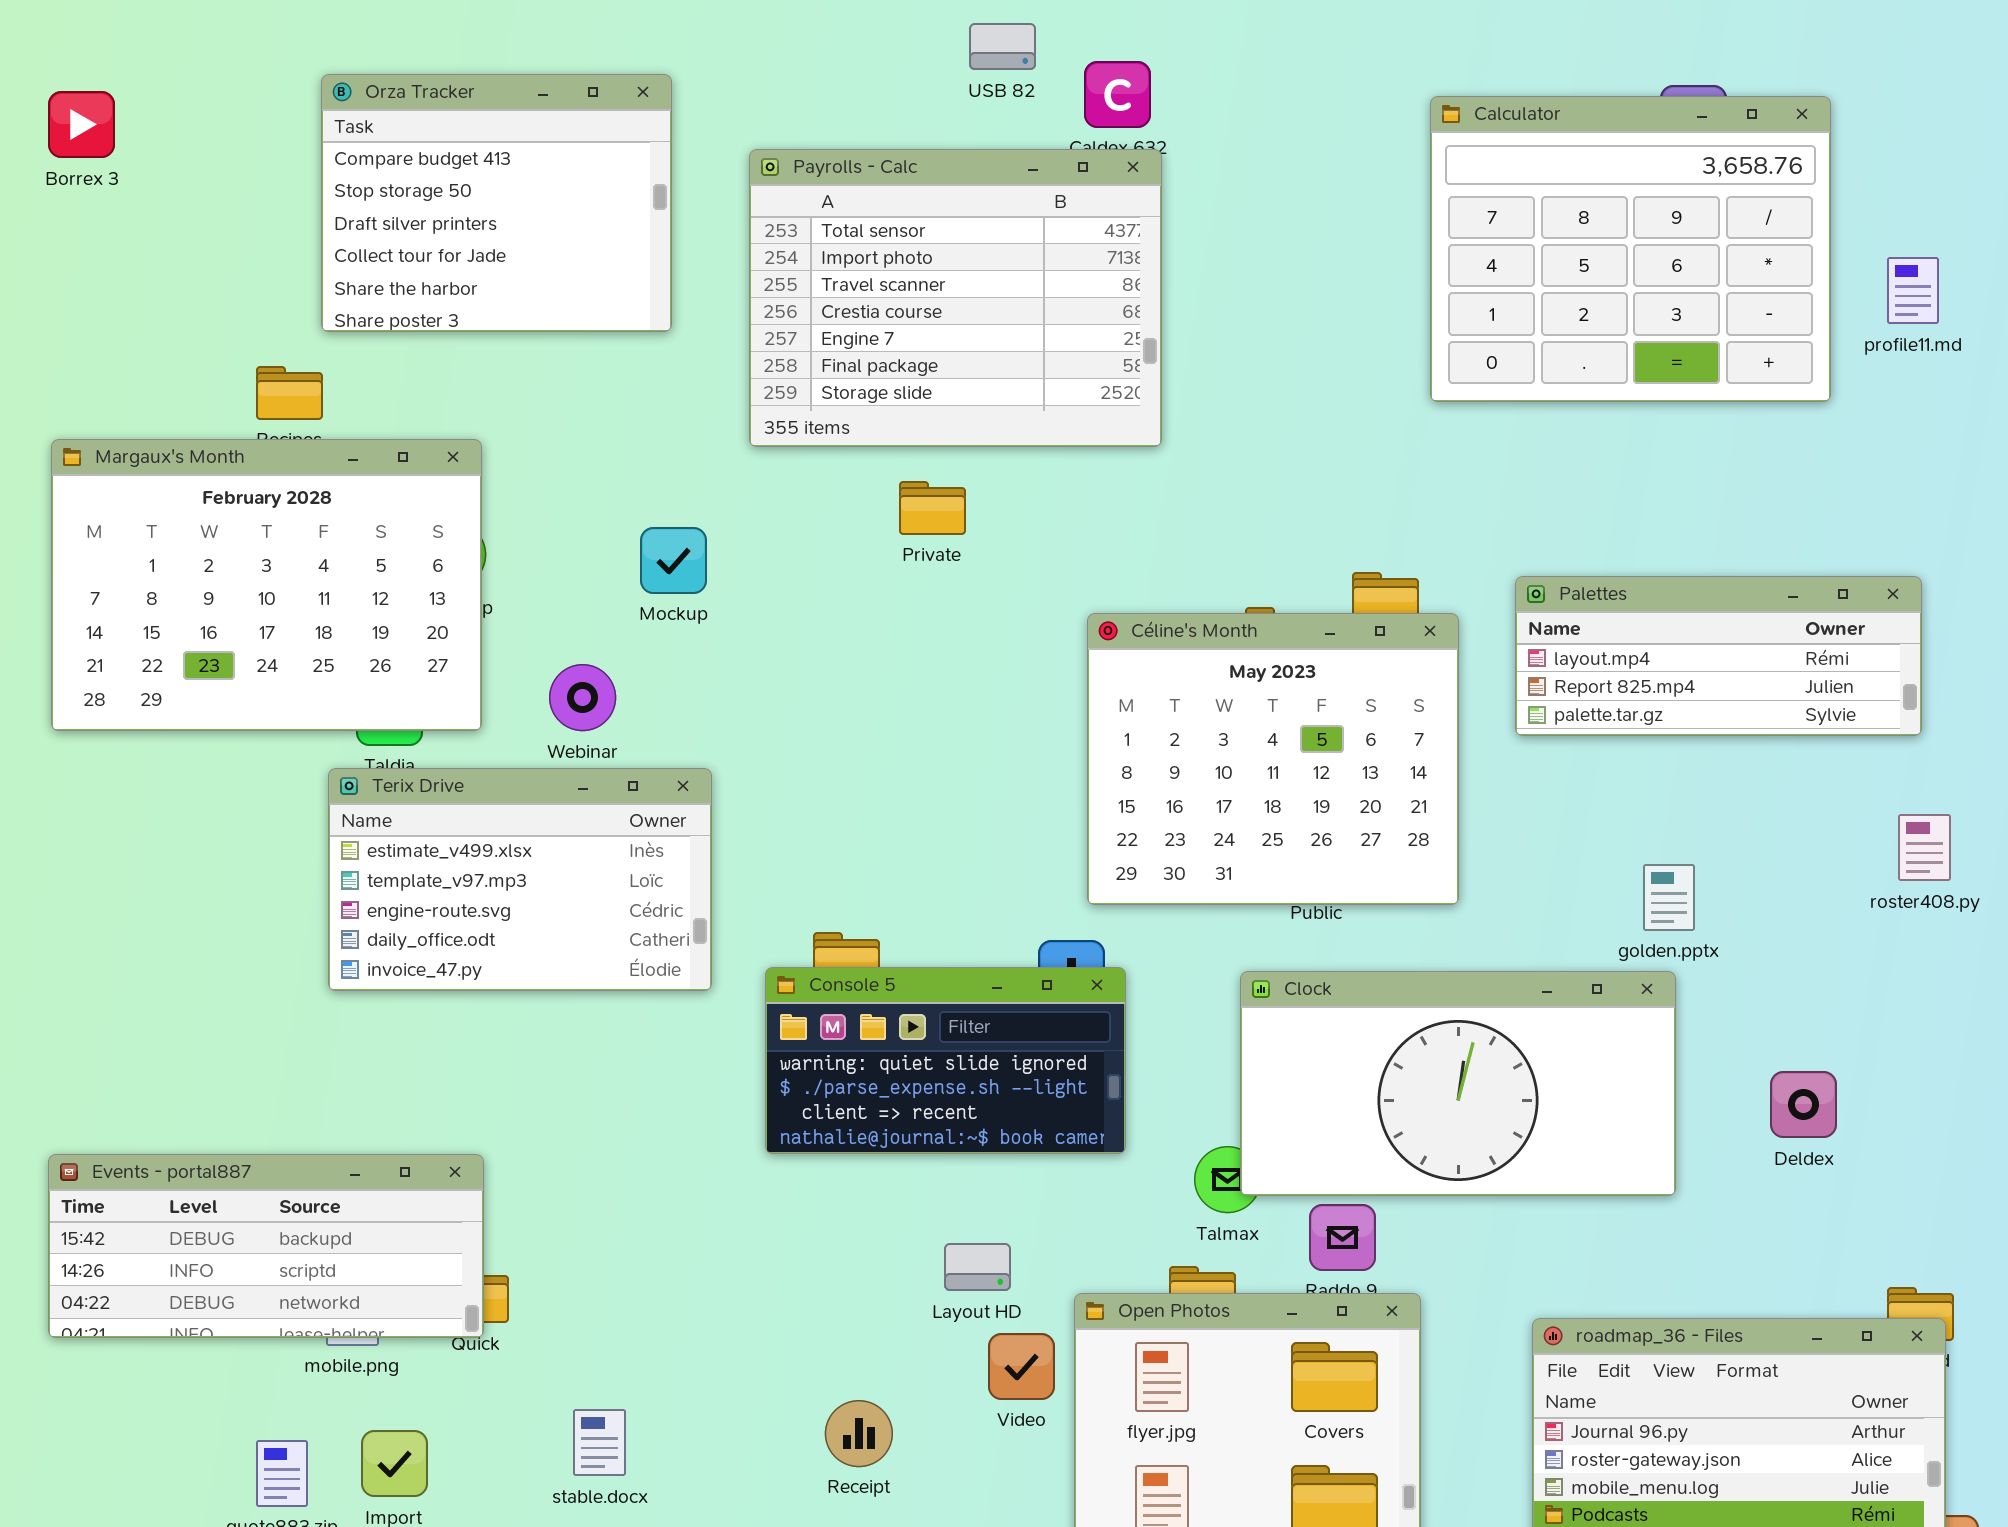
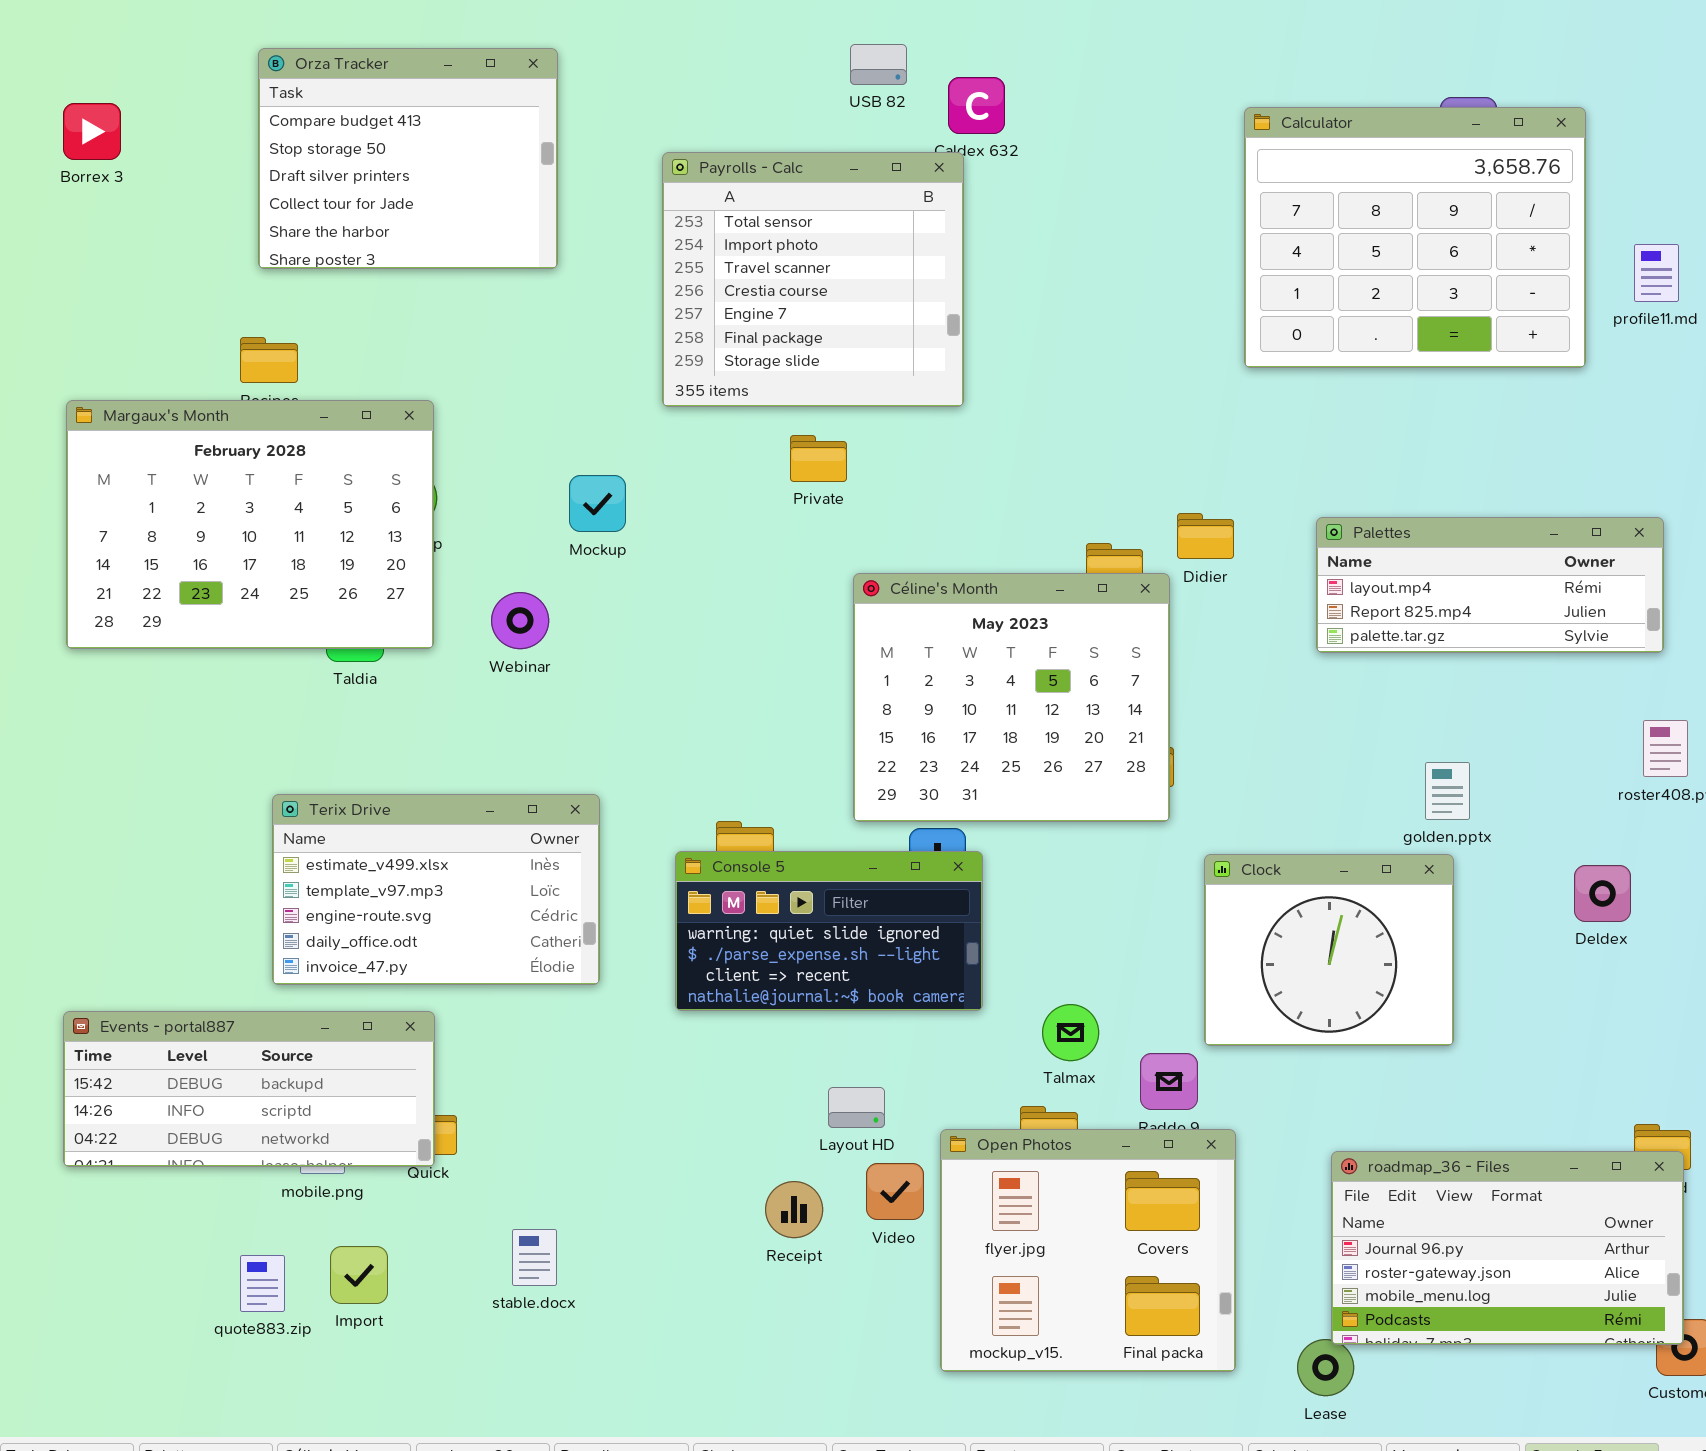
Orza Tracker: [321,74,672,332] -> [258,48,558,269], moved
Payrolls - Calc: [749,149,1162,447] -> [662,152,964,407], resized
Céline's Month: [1087,613,1459,905] -> [853,573,1170,822], moved
Terix Drive: [328,768,712,991] -> [272,794,600,985], moved
Clock: [1240,971,1676,1196] -> [1204,854,1454,1046], resized
Deldex: [1770,1071,1837,1138] -> [1574,865,1631,922], moved
Receipt: [825,1400,893,1467] -> [765,1181,823,1238], moved

